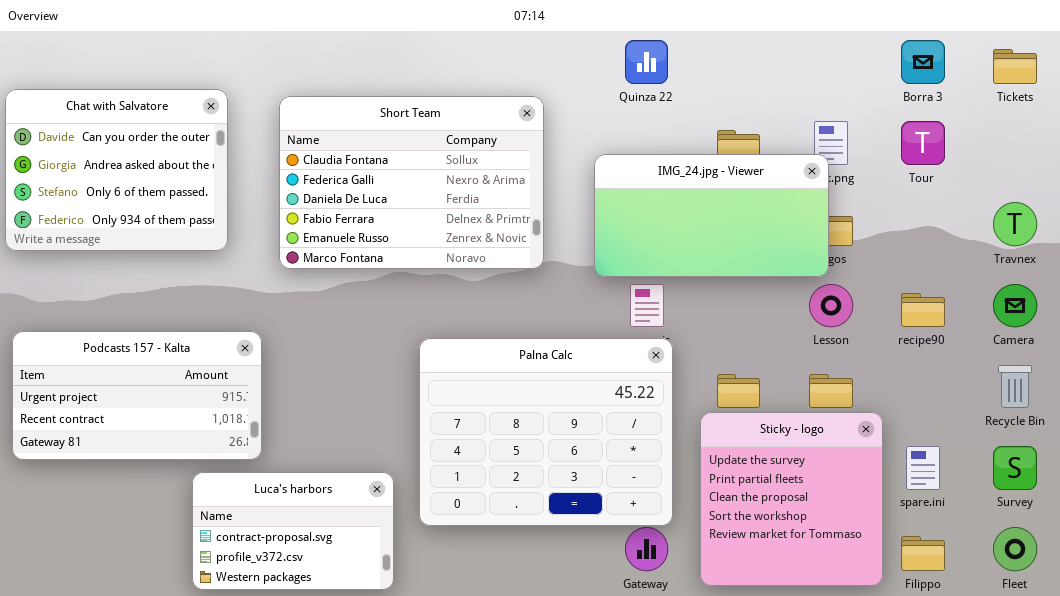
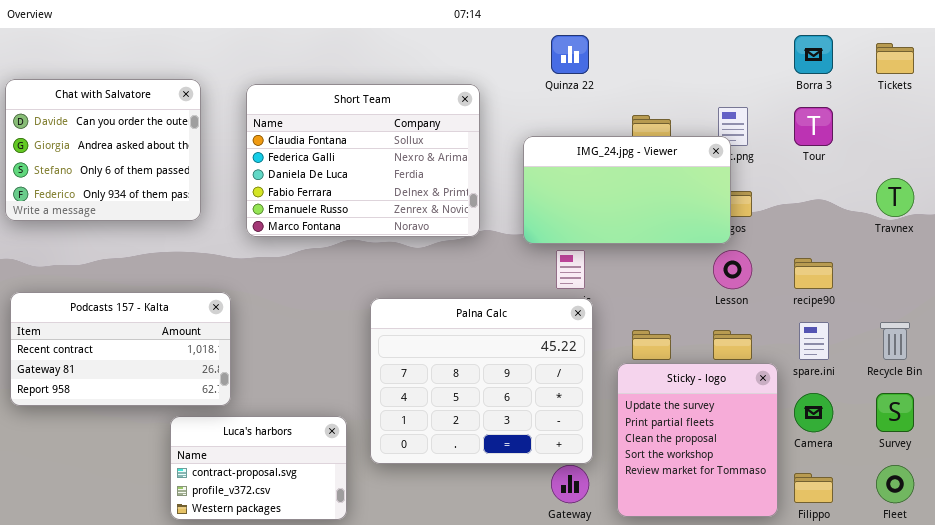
Camera: [993,284,1037,327] -> [794,393,833,432], moved
Podcasts 157 - Kalta: [12,331,262,460] -> [10,292,231,406], scrolled down 1 row
spare.ini: [906,446,940,490] -> [799,322,829,360], moved

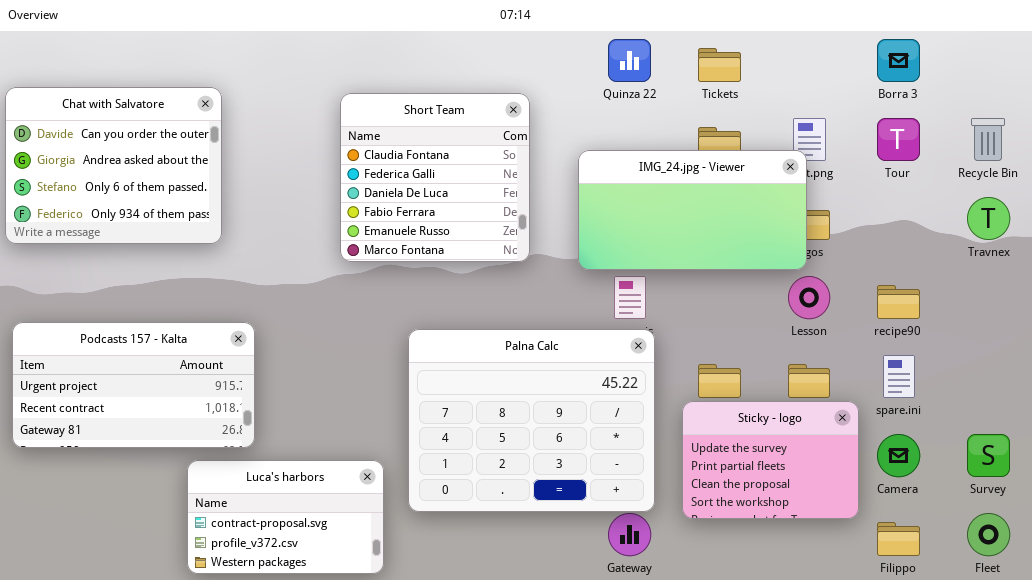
Tickets: [876,43,914,74] -> [698,48,741,82], moved
Short Team: [246,84,480,237] -> [340,93,530,262], resized
Podcasts 157 - Kalta: [10,292,231,406] -> [12,322,255,448], scrolled up 1 row
Recycle Bin: [880,322,910,360] -> [971,118,1005,161], moved
Sticky - logo: [617,363,778,517] -> [682,401,859,519], resized

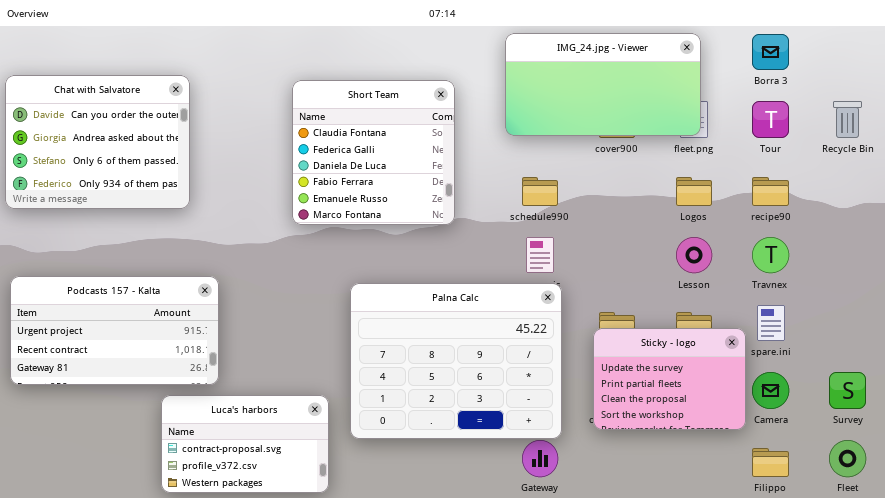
IMG_24.jpg - Viewer: [578,150,807,270] -> [505,33,701,136], moved
Travnex: [967,197,1010,240] -> [752,237,789,273], moved
recipe90: [877,285,920,319] -> [752,177,789,206], moved
Sticky - logo: [682,401,859,519] -> [593,328,746,430], moved

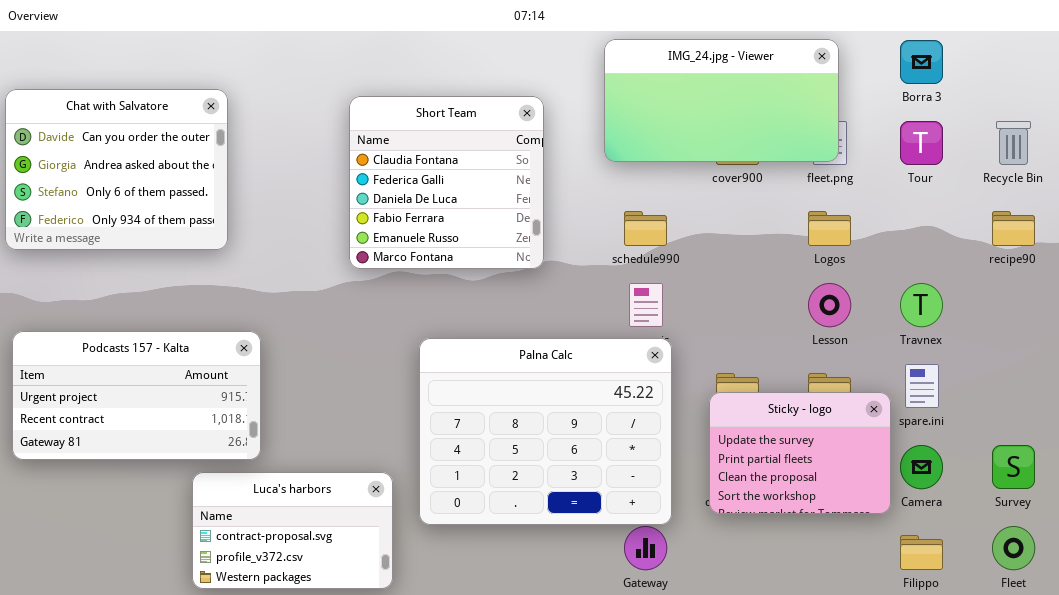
recipe90: [752,177,789,206] -> [992,211,1035,246], moved

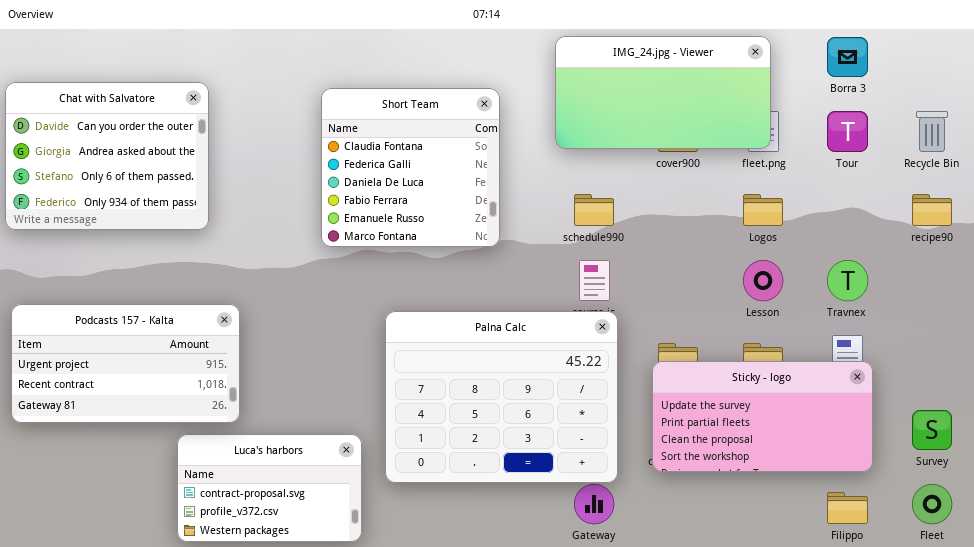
Sticky - logo: [709,392,891,514] -> [652,361,873,472], resized

